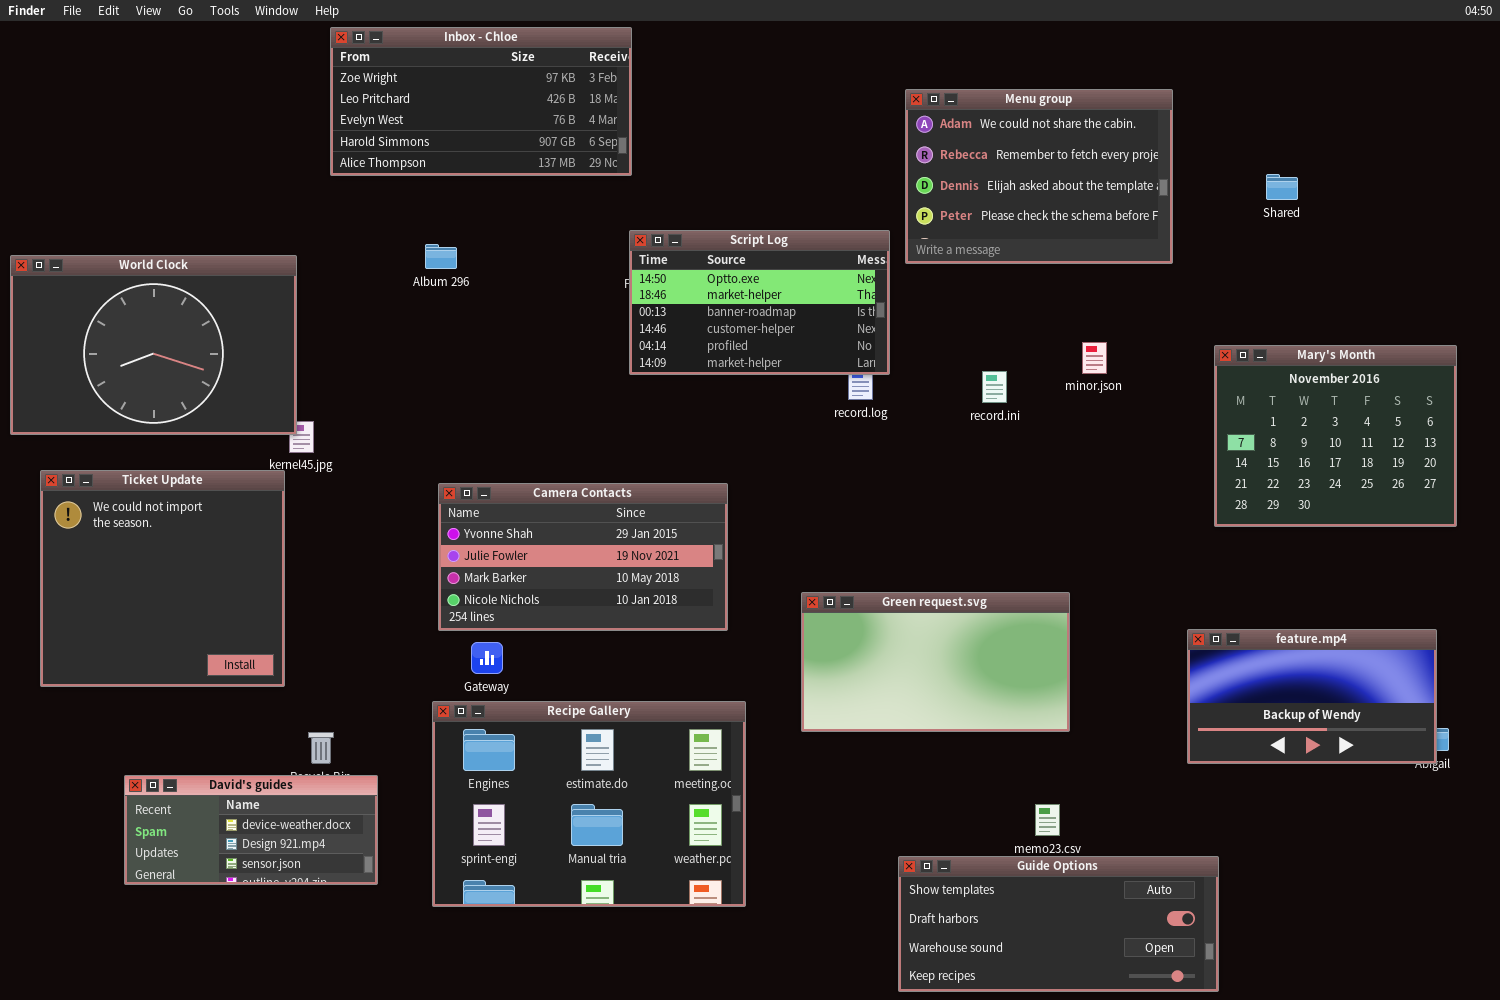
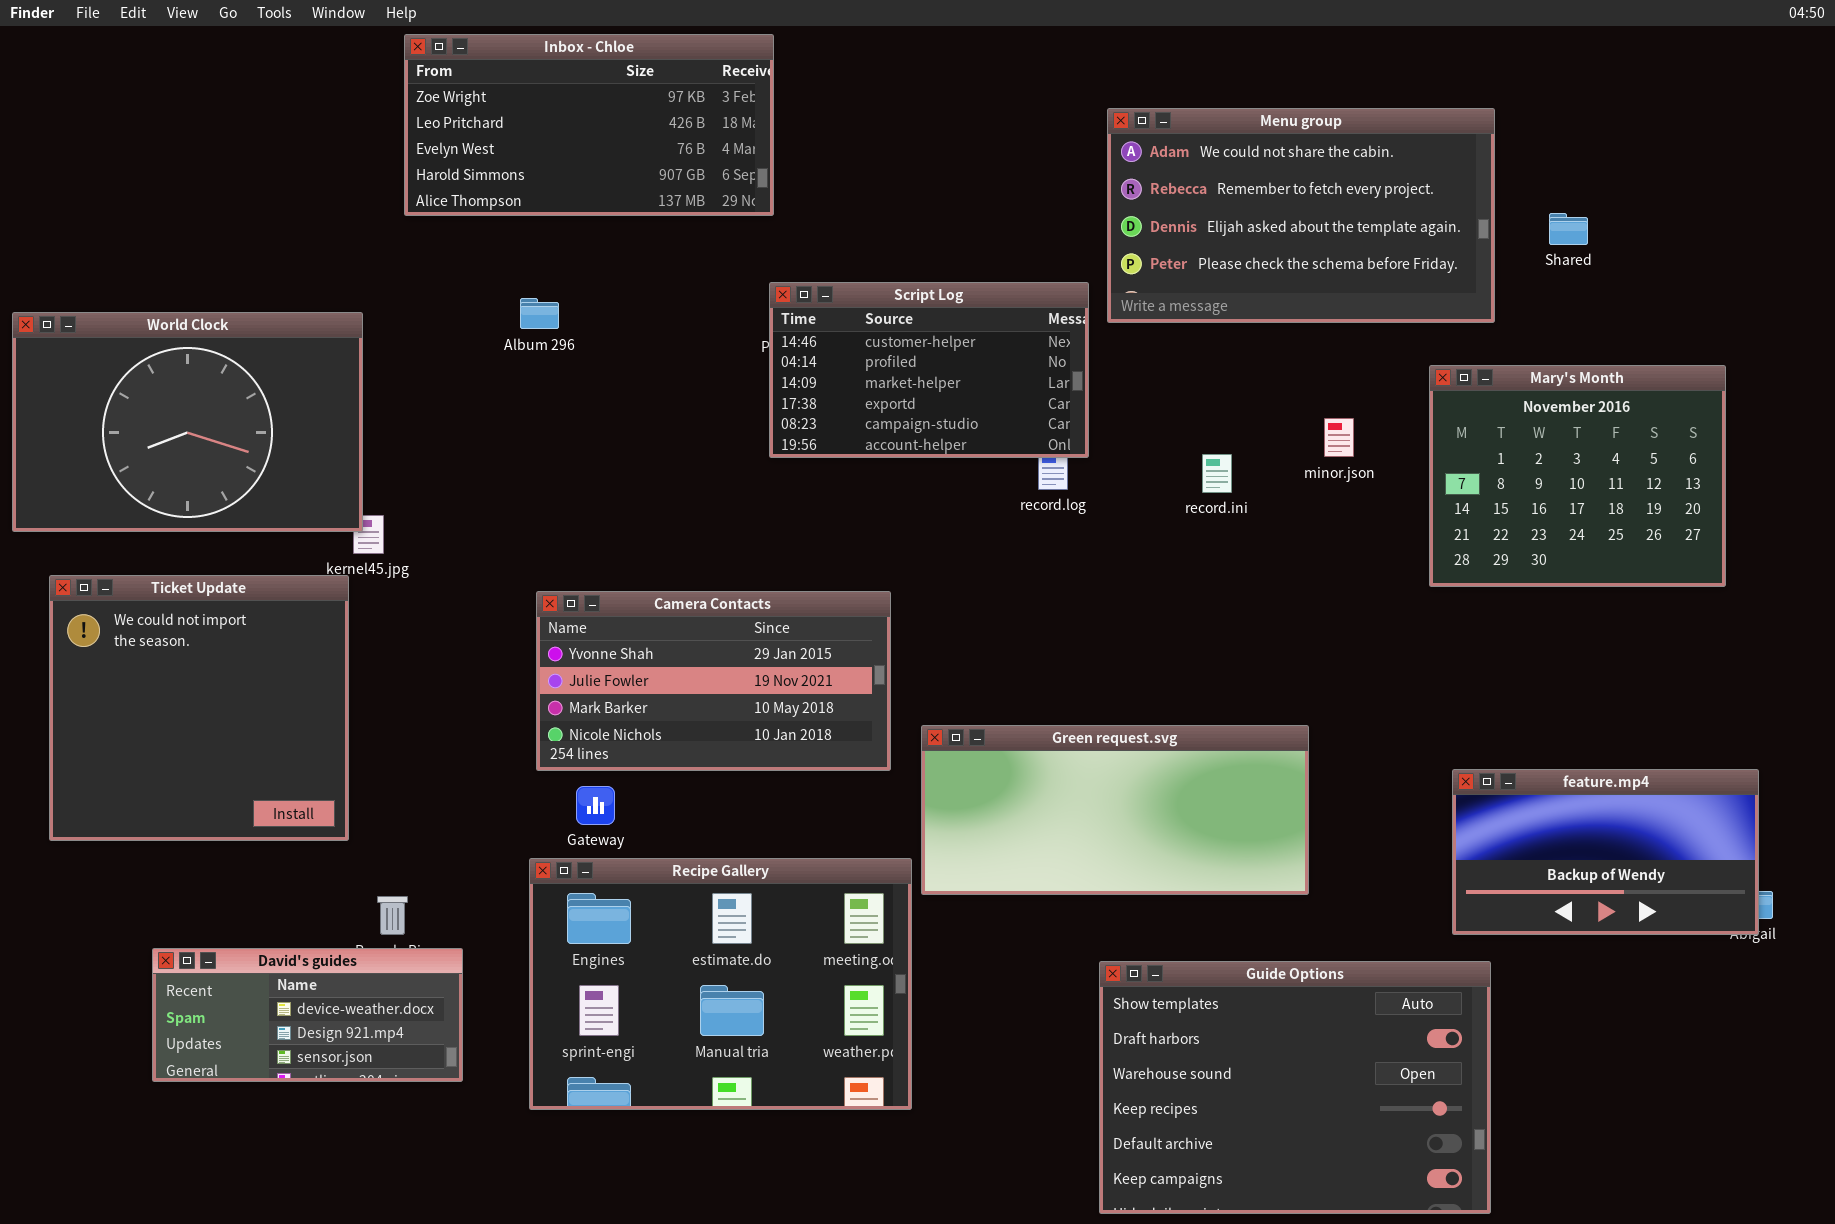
Menu group: [905,89,1173,264] -> [1107,108,1495,323], resized
Script Log: [629,230,890,375] -> [769,282,1089,458], scrolled down 3 rows
Mary's Month: [1214,345,1457,527] -> [1429,365,1726,587], moved
Green request.svg: [801,592,1070,732] -> [921,725,1309,895], resized
Guide Options: [898,856,1219,992] -> [1099,961,1491,1214], resized

